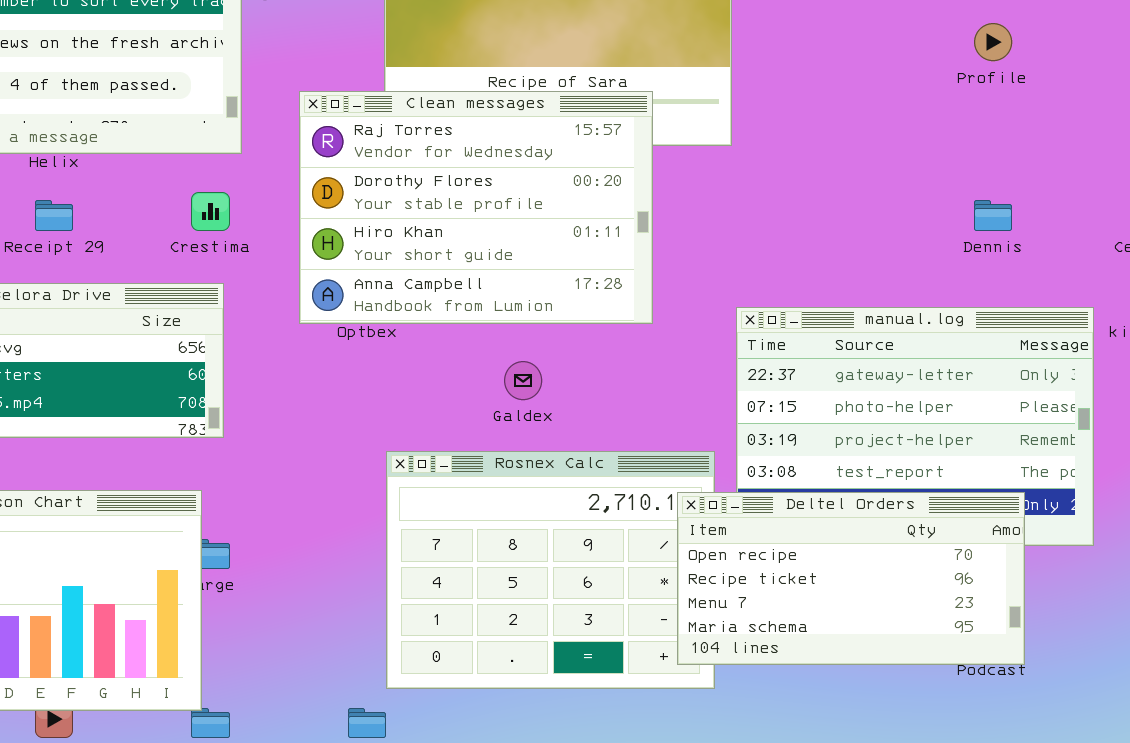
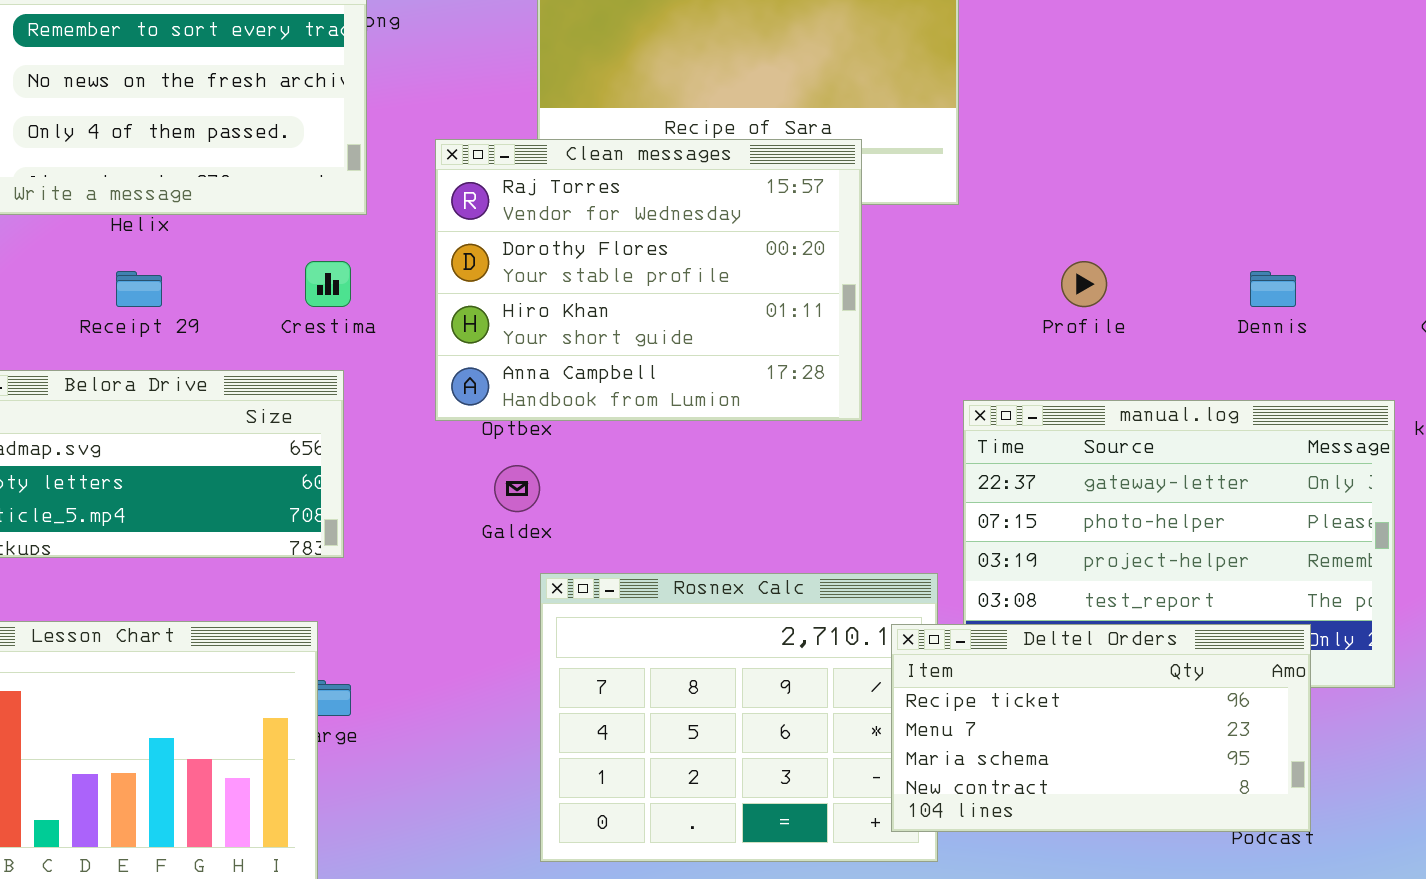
Profile: [974,23,1012,61] -> [1061,261,1107,307], moved
Galdex: [504,361,542,400] -> [494,465,540,512], moved
Deltel Orders: [677,492,1025,665] -> [891,624,1311,832], scrolled down 1 row

